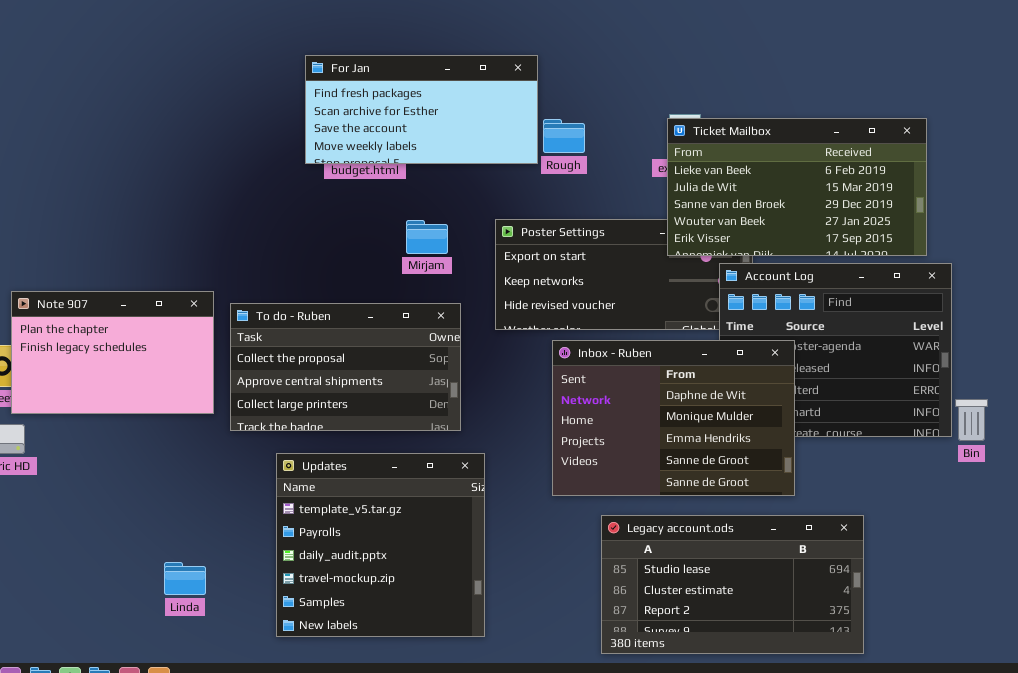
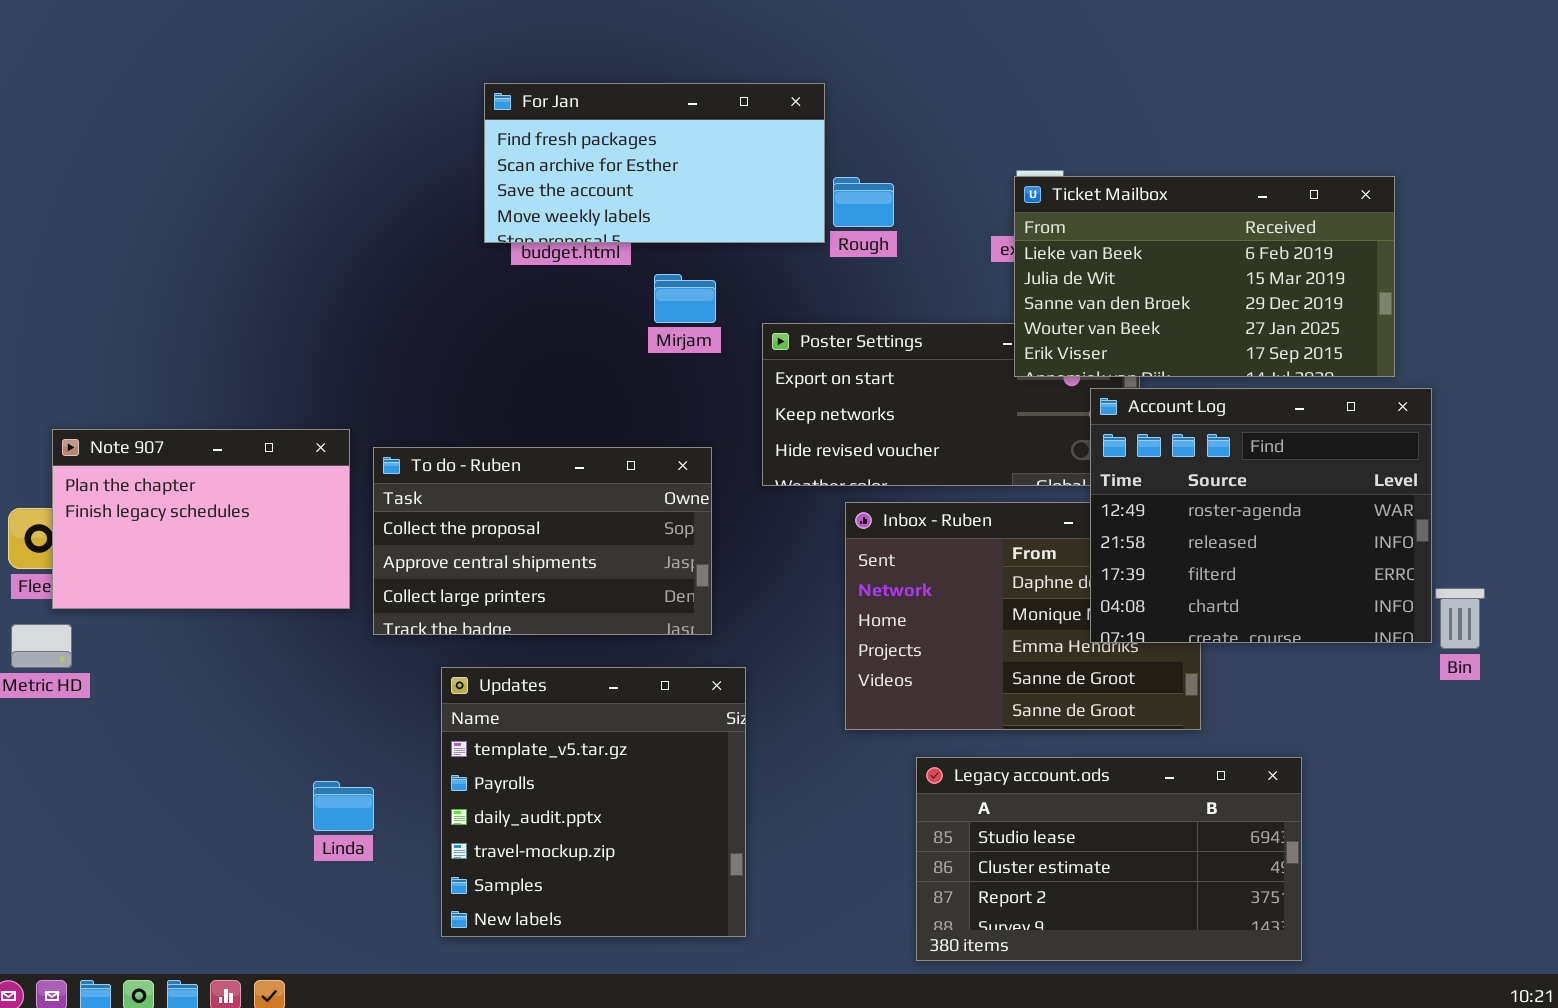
Mirjam: [406,220,448,254] -> [654,274,716,323], moved
Account Log: [719,263,952,437] -> [1090,388,1432,643], raised
Linda: [164,562,206,595] -> [313,781,374,831], moved

